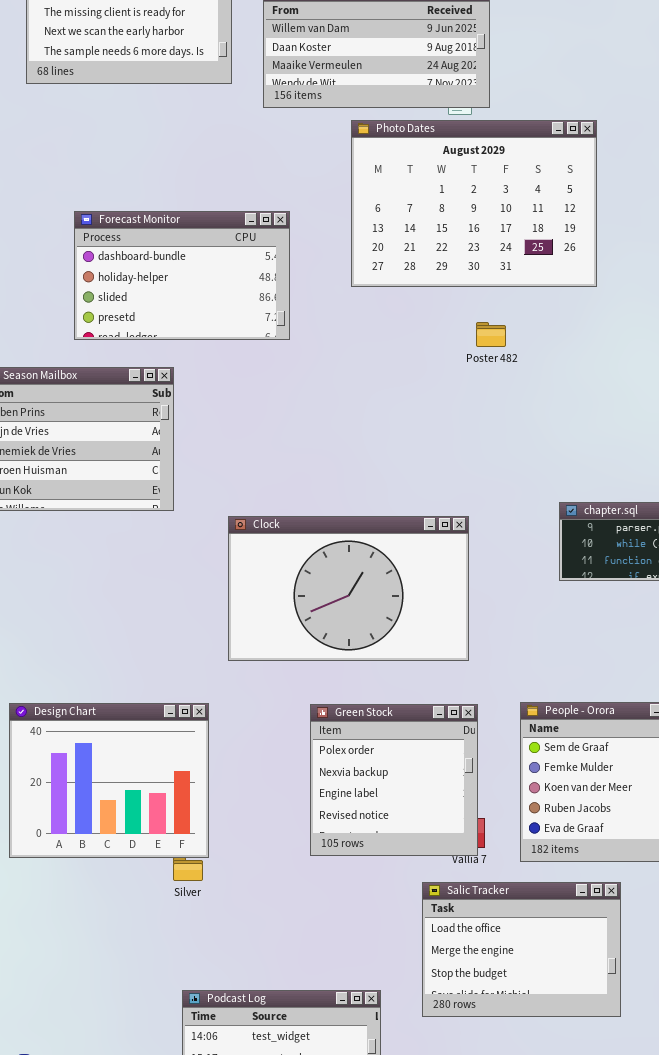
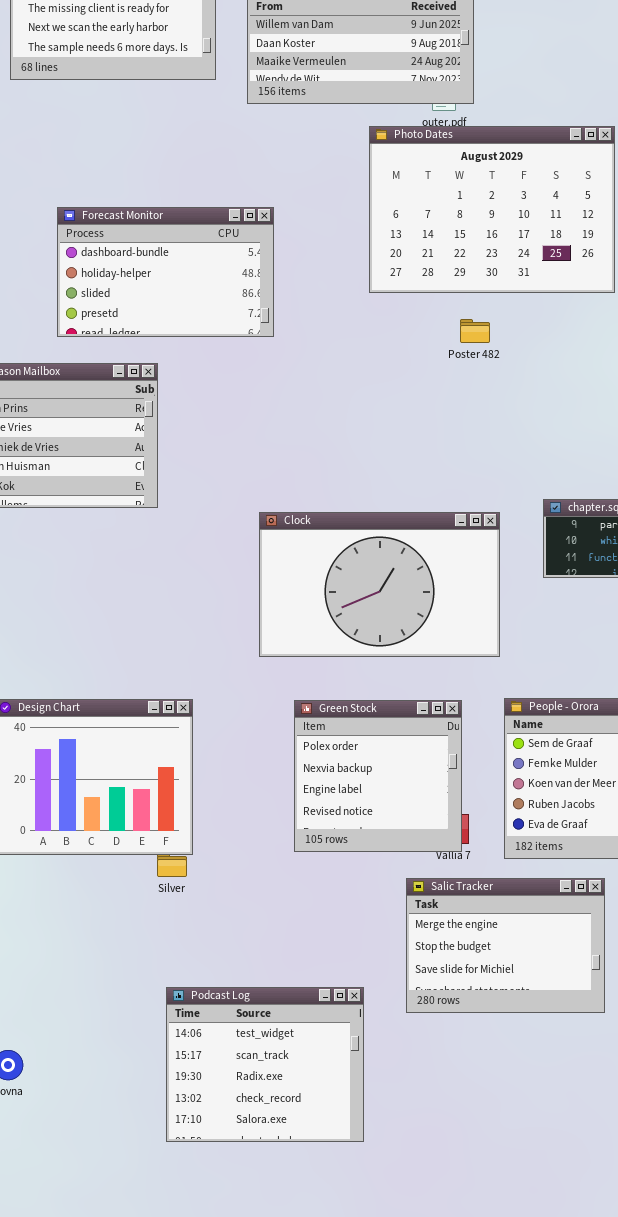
Photo Dates: [351,120,597,287] -> [369,126,615,293], moved
Clock: [228,516,469,661] -> [259,512,500,657], moved
Salic Tracker: [422,882,621,1017] -> [406,878,605,1013], scrolled down 1 row

